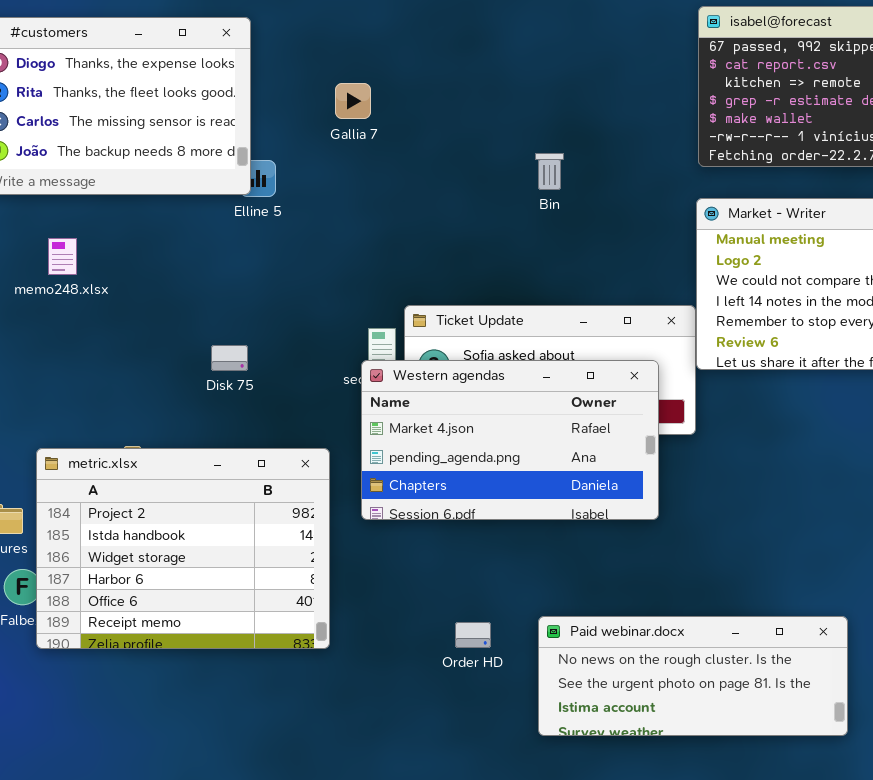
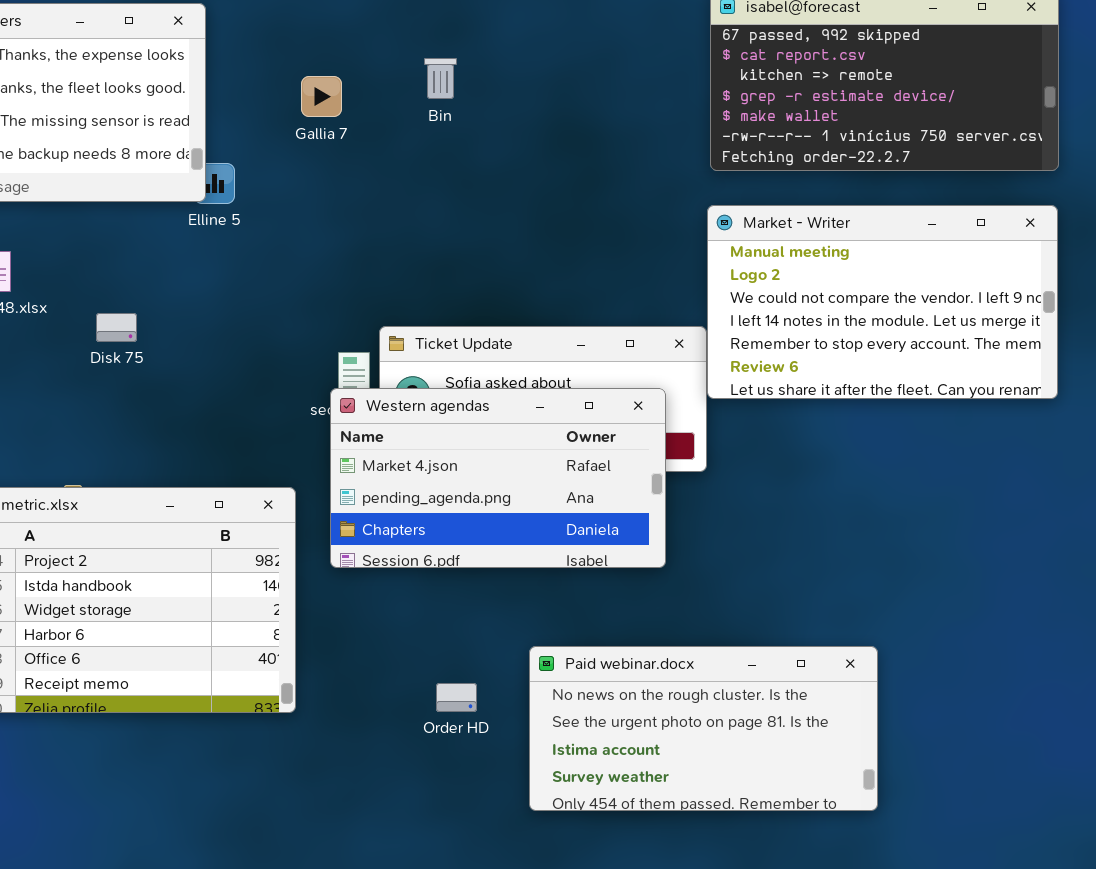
Bin: [535,153,564,190] -> [424,58,457,99], moved
Disk 75: [211,345,248,371] -> [96,313,137,342], moved
Paid webinar.docx: [538,616,848,736] -> [529,646,878,811], resized

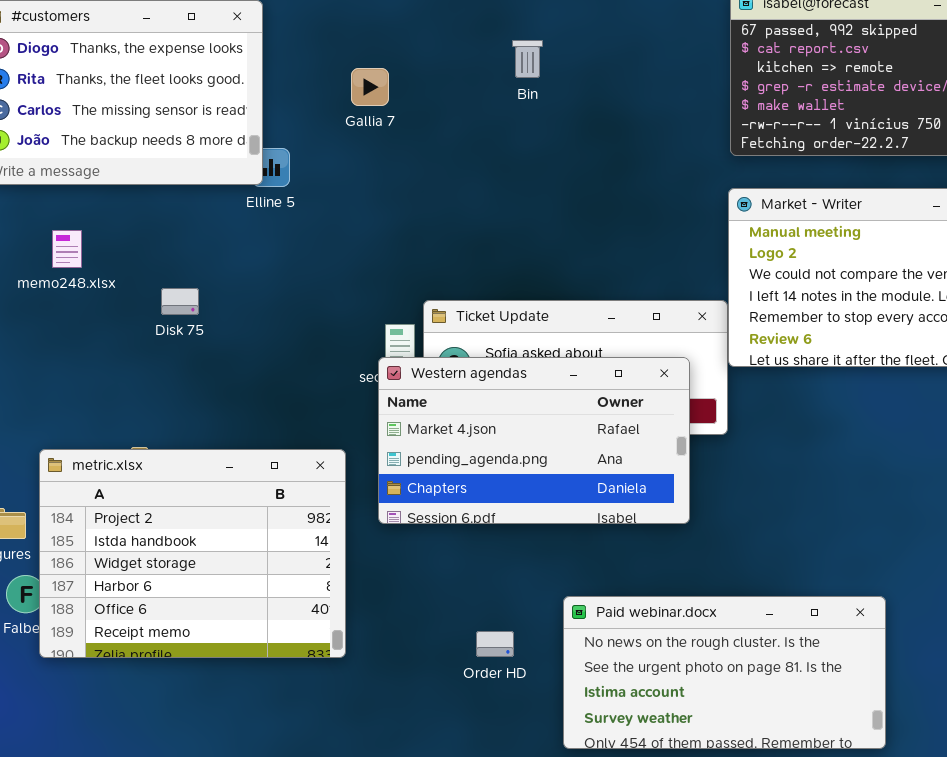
Bin: [424,58,457,99] -> [512,40,543,78], moved

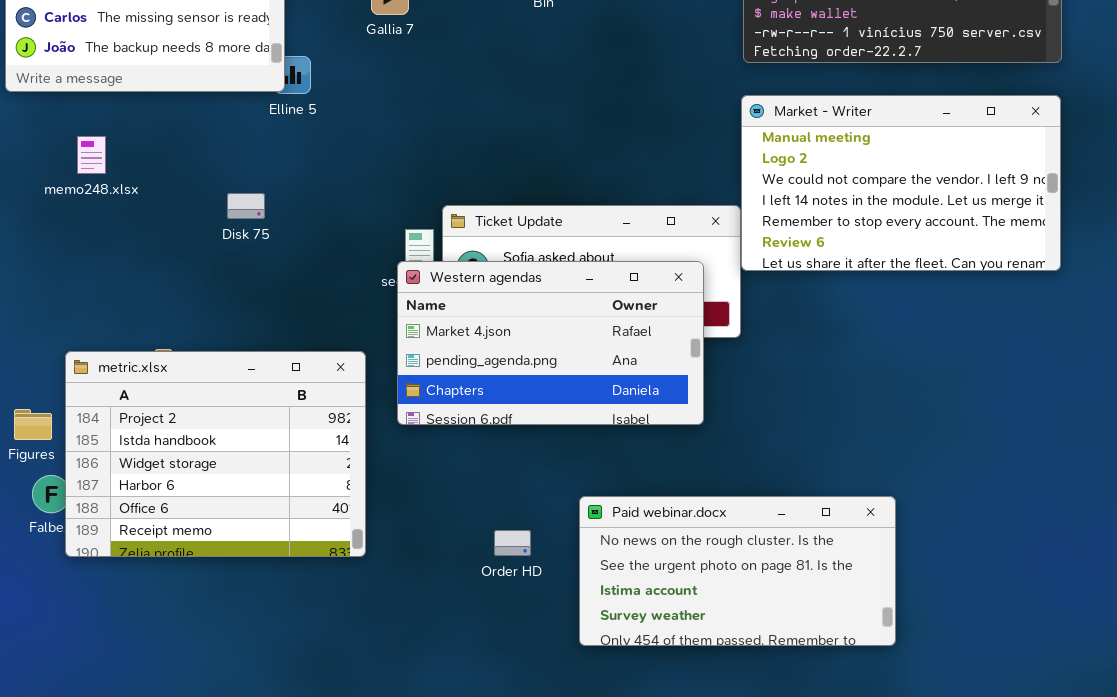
Disk 75: [161,288,199,315] -> [227,193,265,219], moved

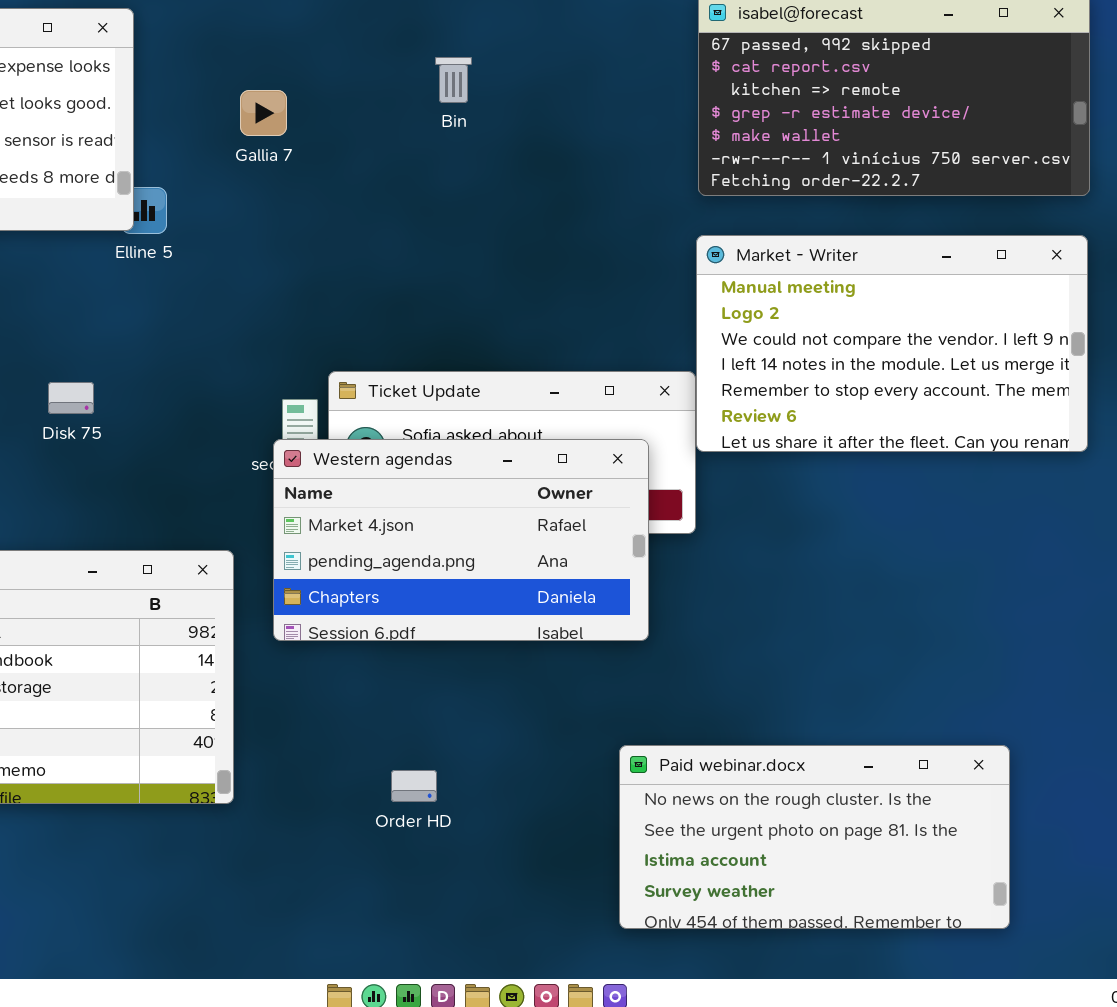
Disk 75: [227,193,265,219] -> [48,382,94,414], moved
Paid webinar.docx: [579,496,896,646] -> [619,745,1010,929], moved

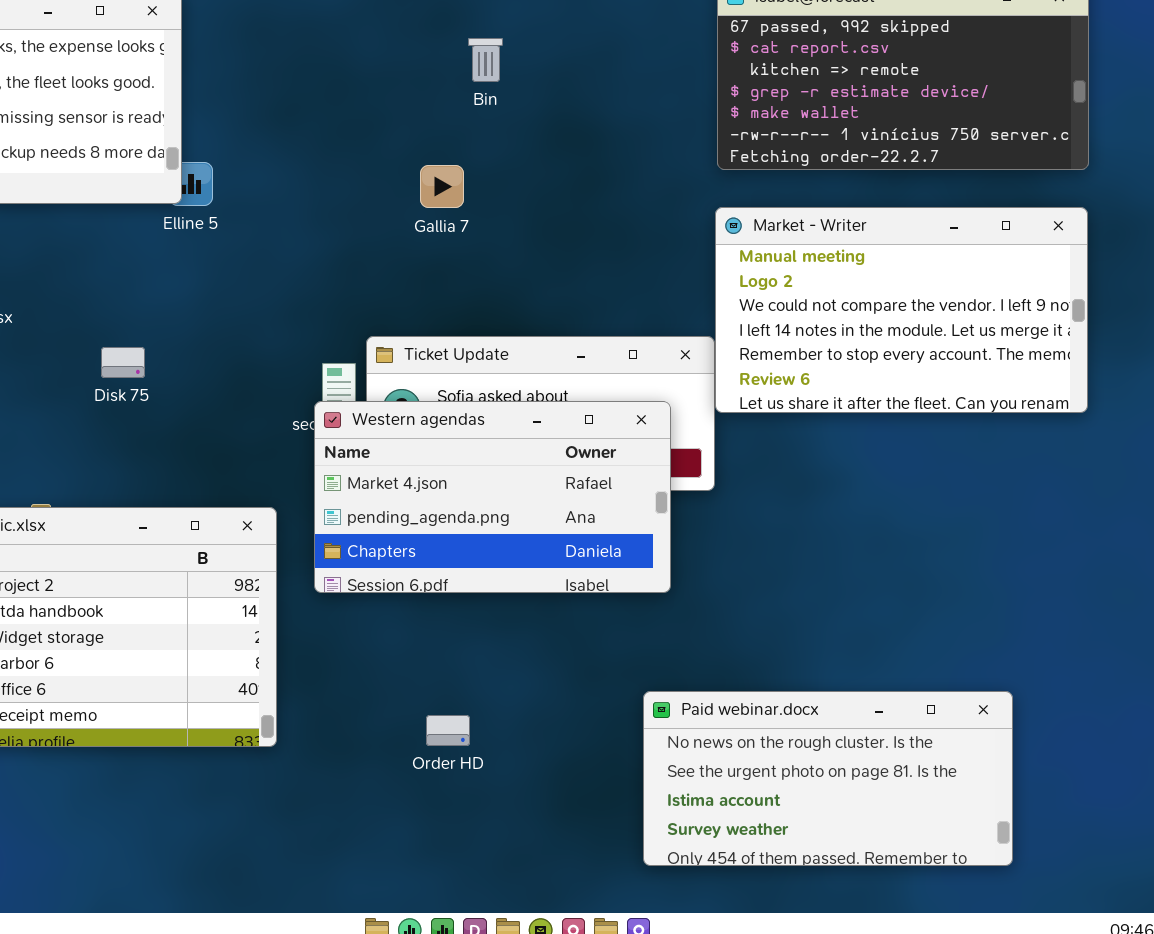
Gallia 7: [240,90,287,136] -> [420,165,464,208], moved

